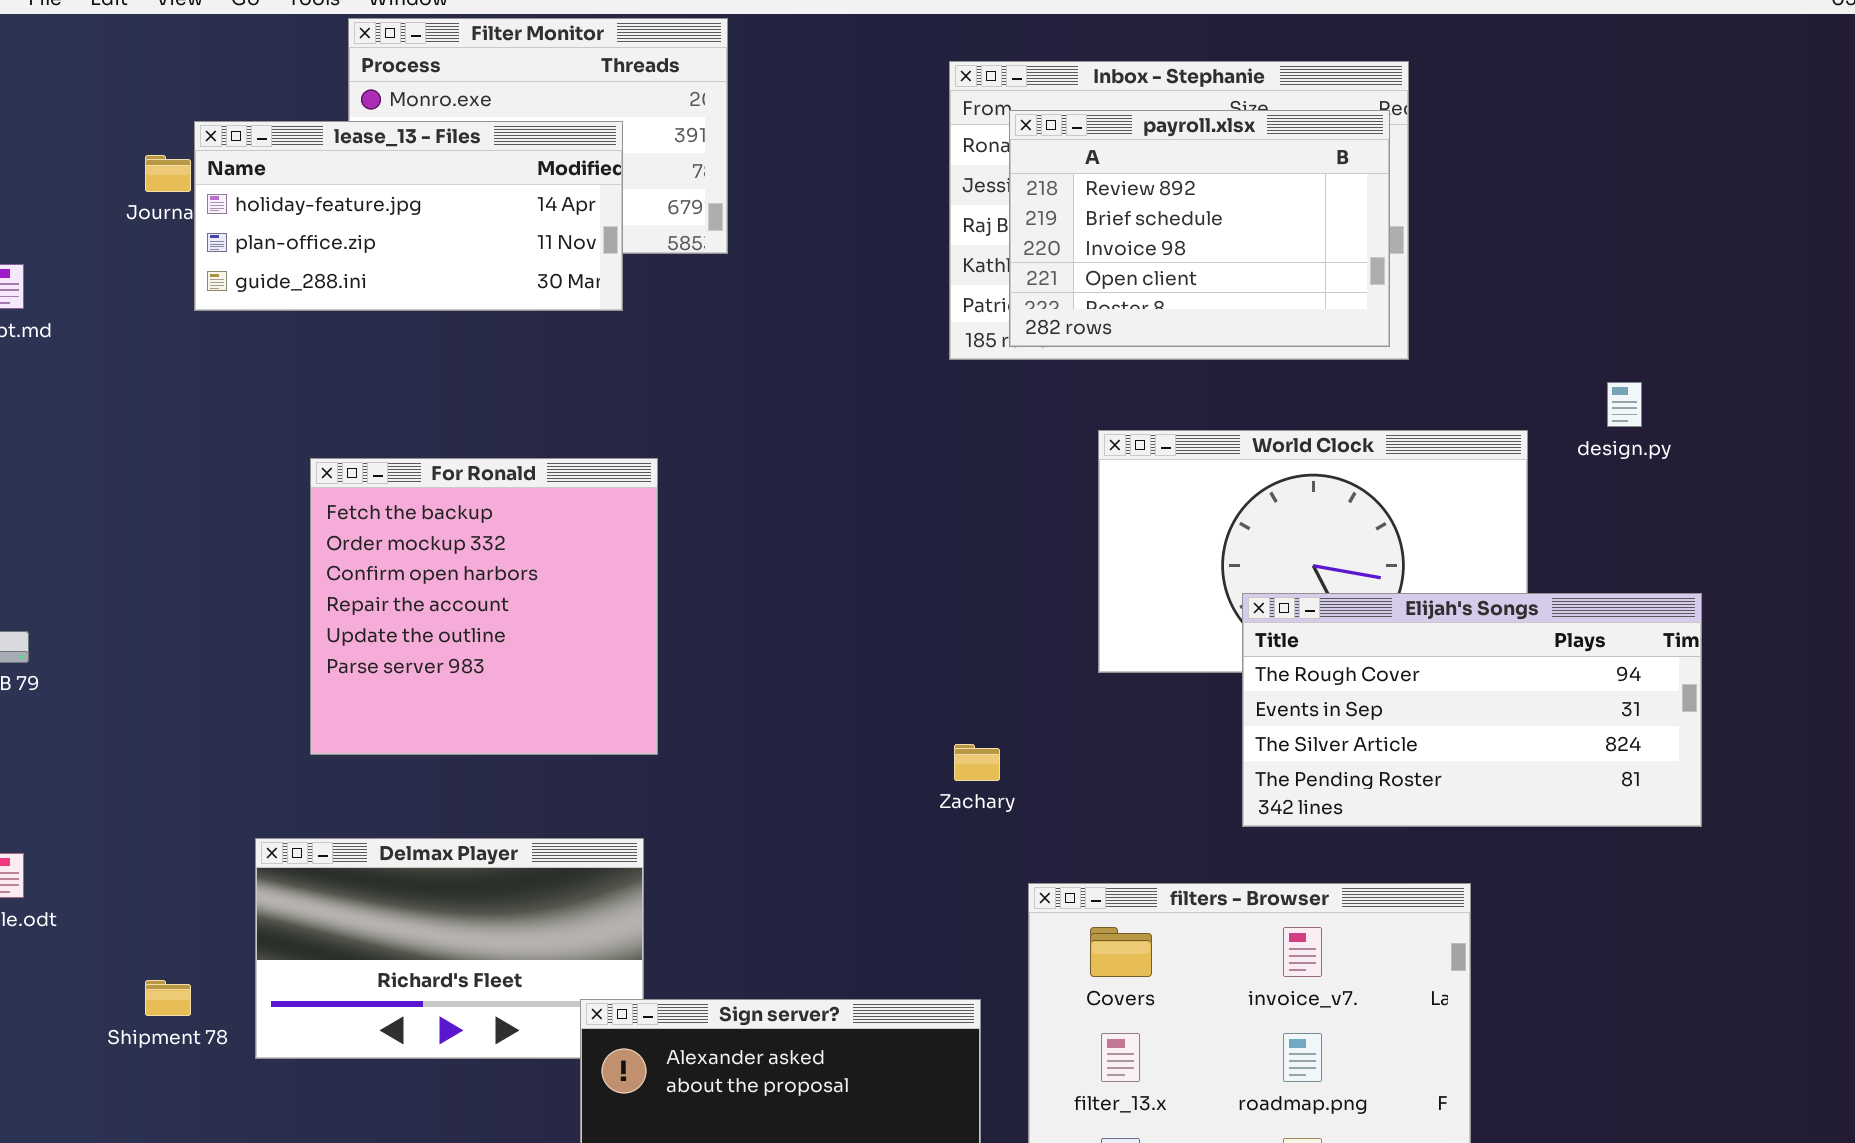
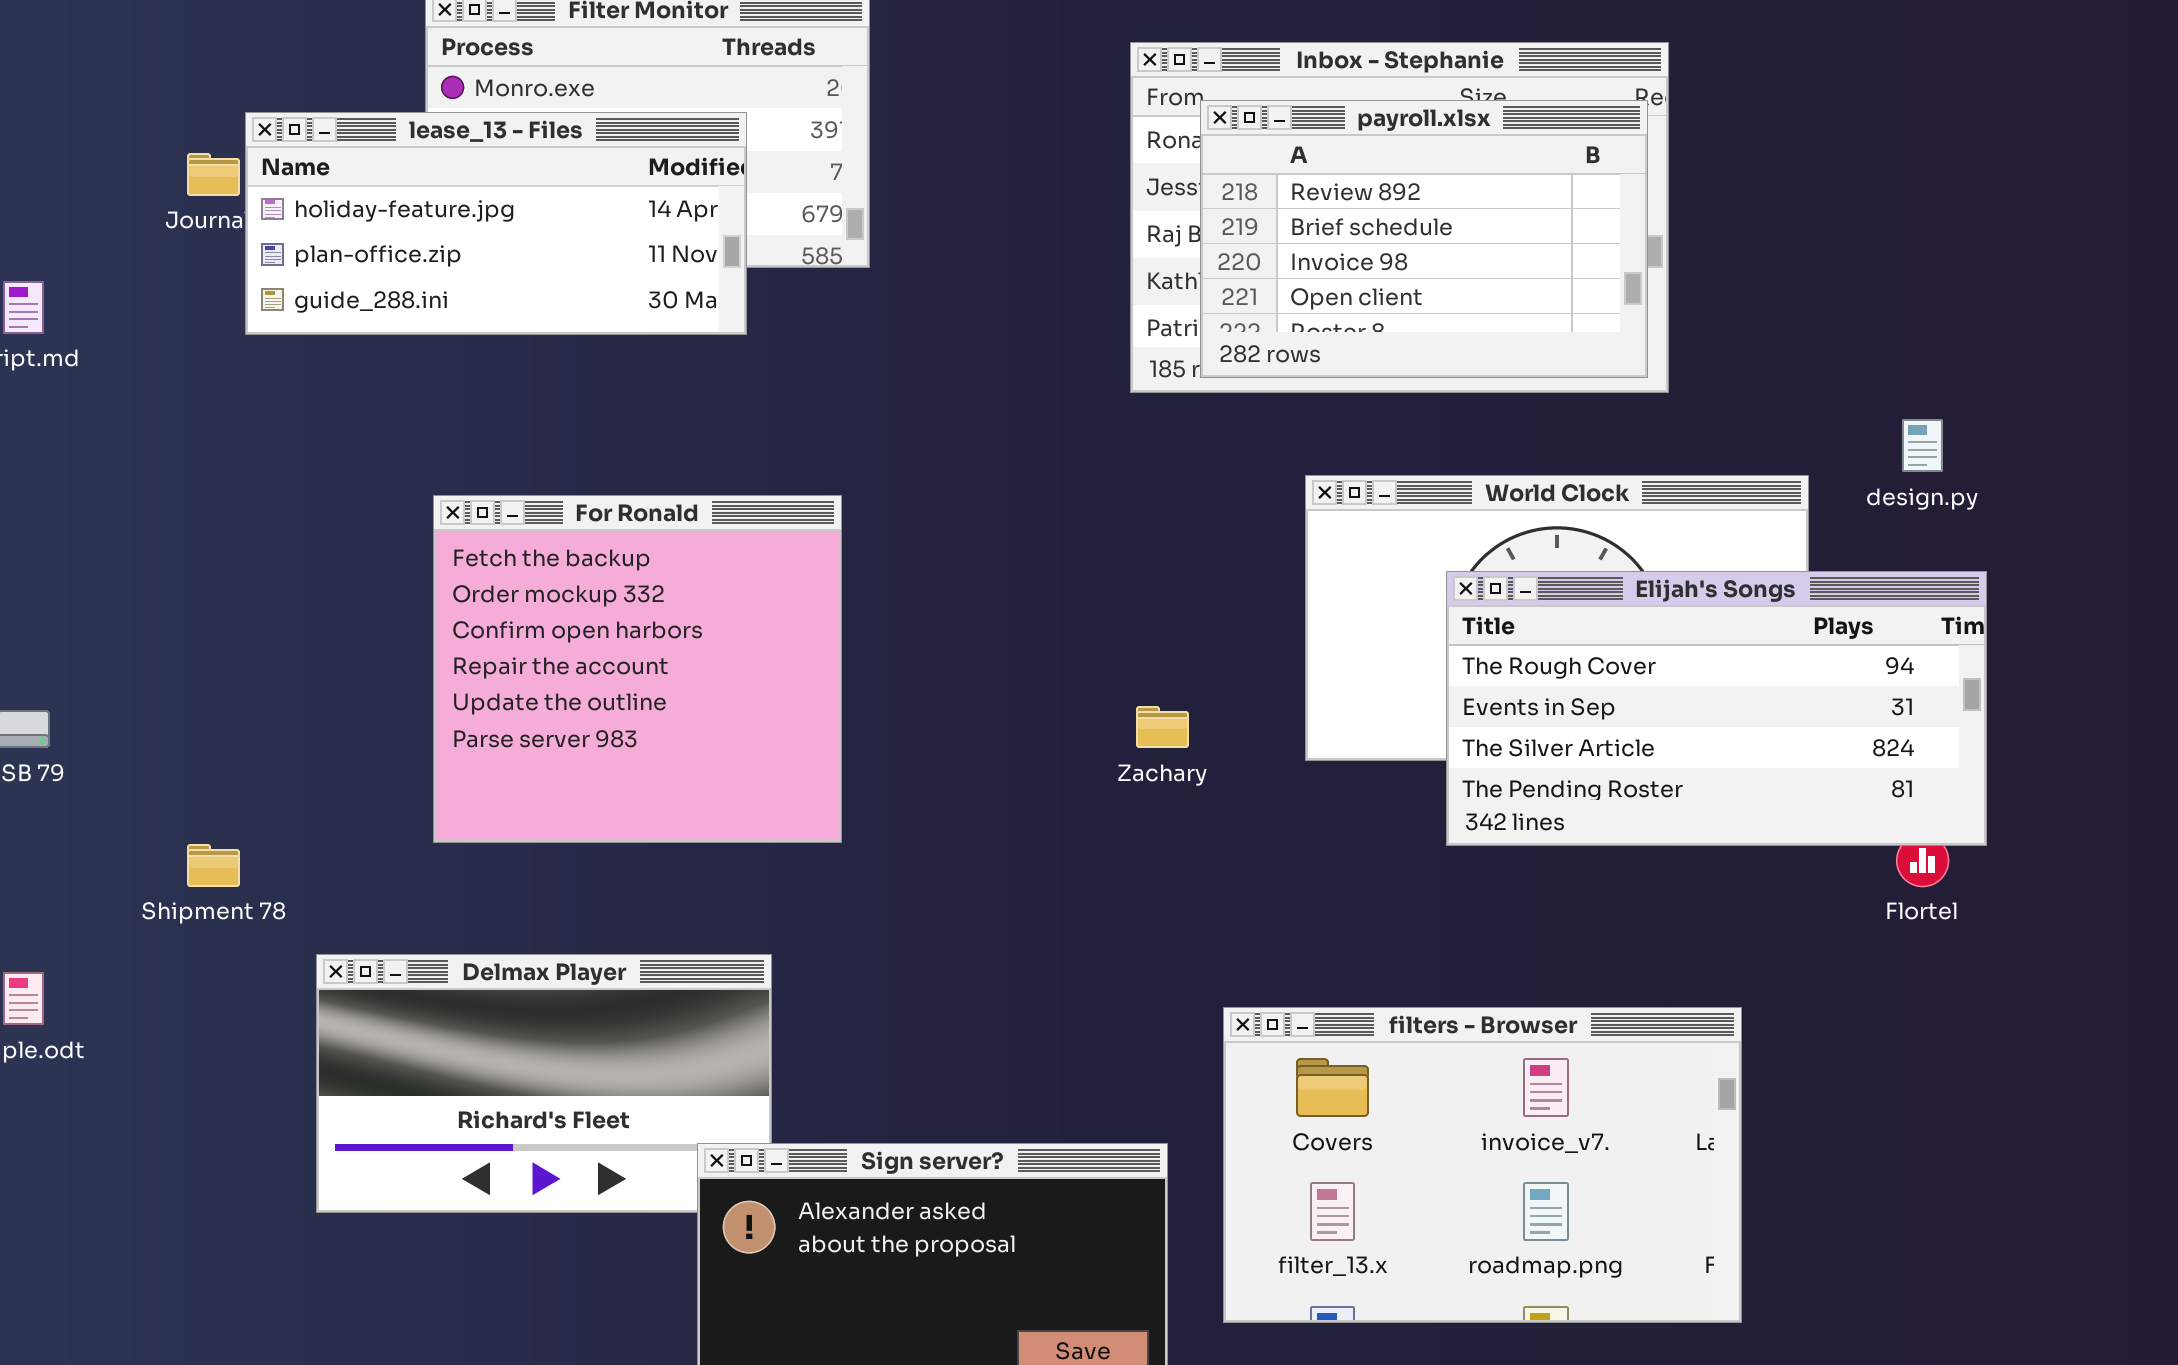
For Ronald: [310,458,658,755] -> [433,495,842,843], moved
Elijah's Songs: [1242,593,1702,827] -> [1446,571,1987,846], moved
Zachary: [954,744,1000,781] -> [1136,706,1189,748], moved
Shipment 78: [145,980,191,1016] -> [187,844,240,887], moved

